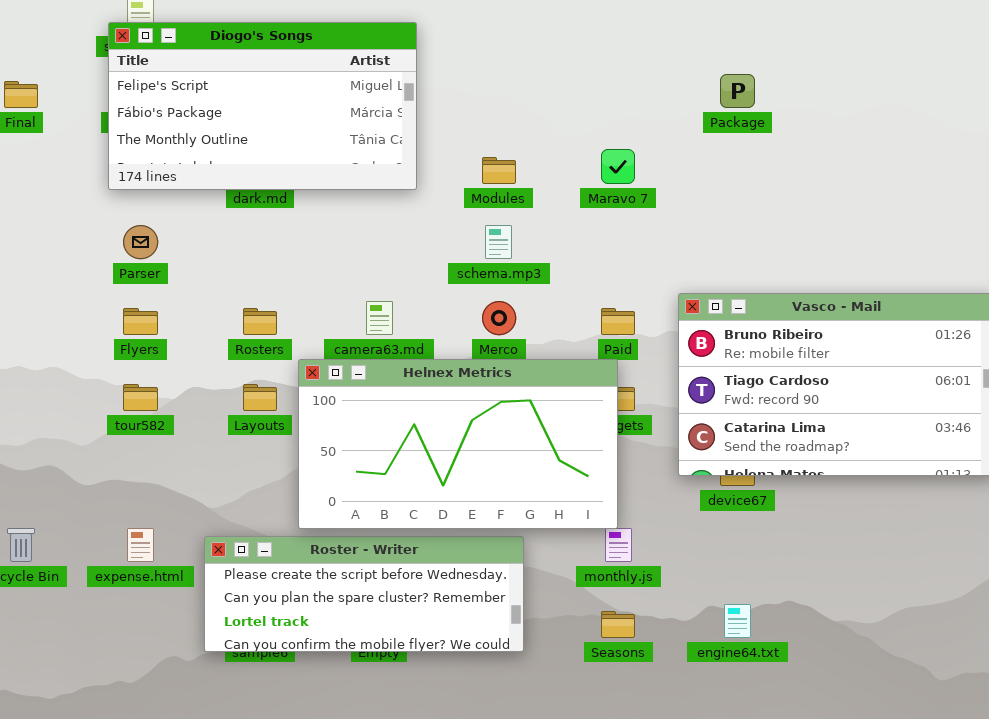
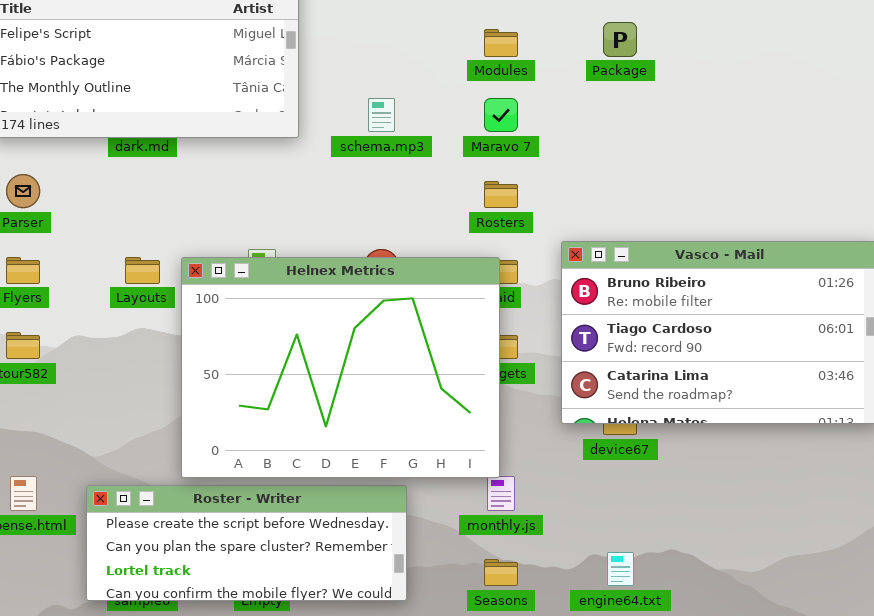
Modules: [482,157,516,184] -> [484,29,518,57], moved
schema.mp3: [485,225,512,259] -> [368,98,395,132], moved
Rosters: [243,308,277,335] -> [484,181,518,208], moved
Helnex Metrics: [298,359,618,529] -> [181,257,500,478], resized
Layouts: [243,384,277,411] -> [125,257,160,284], moved

